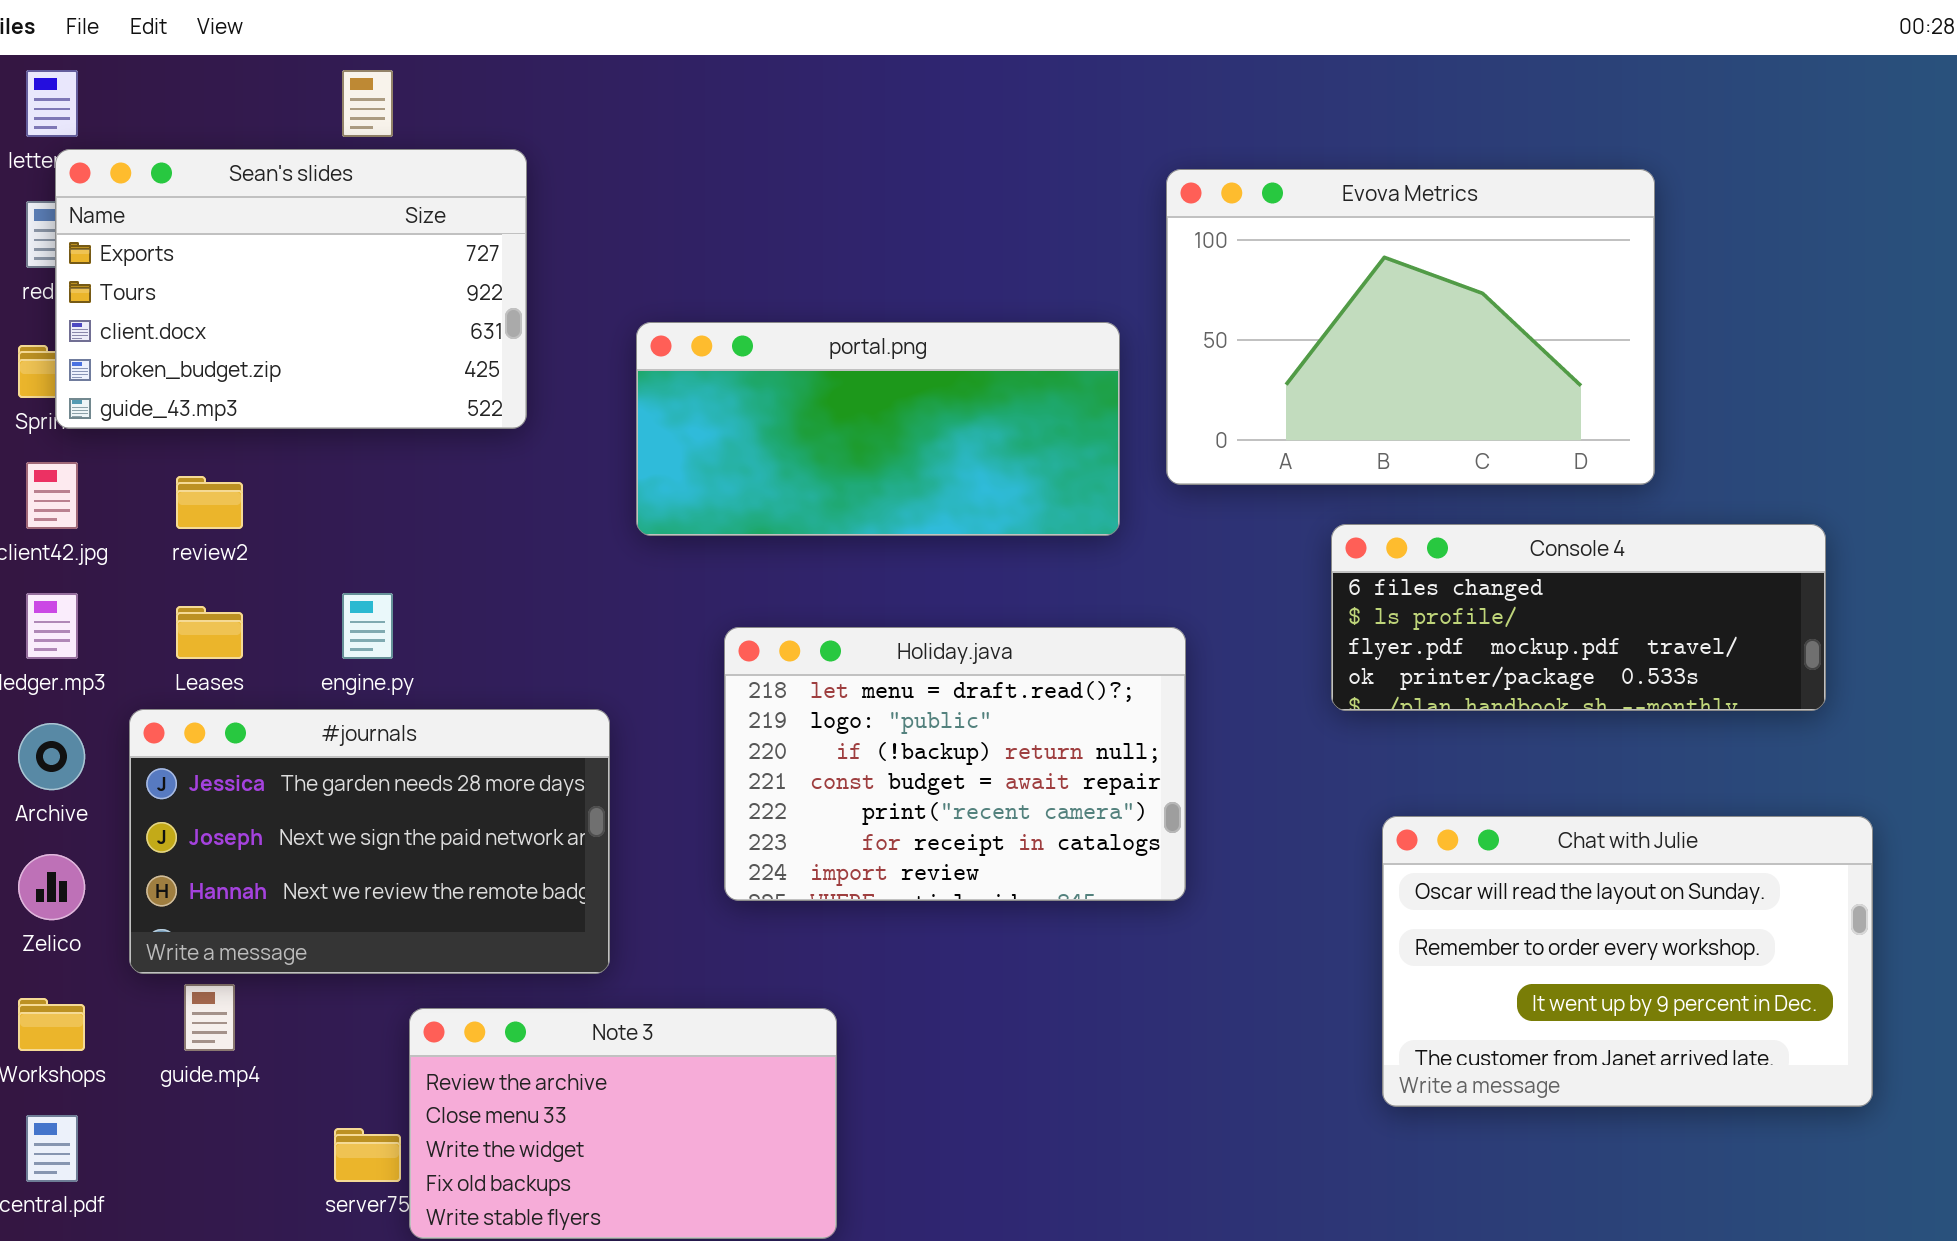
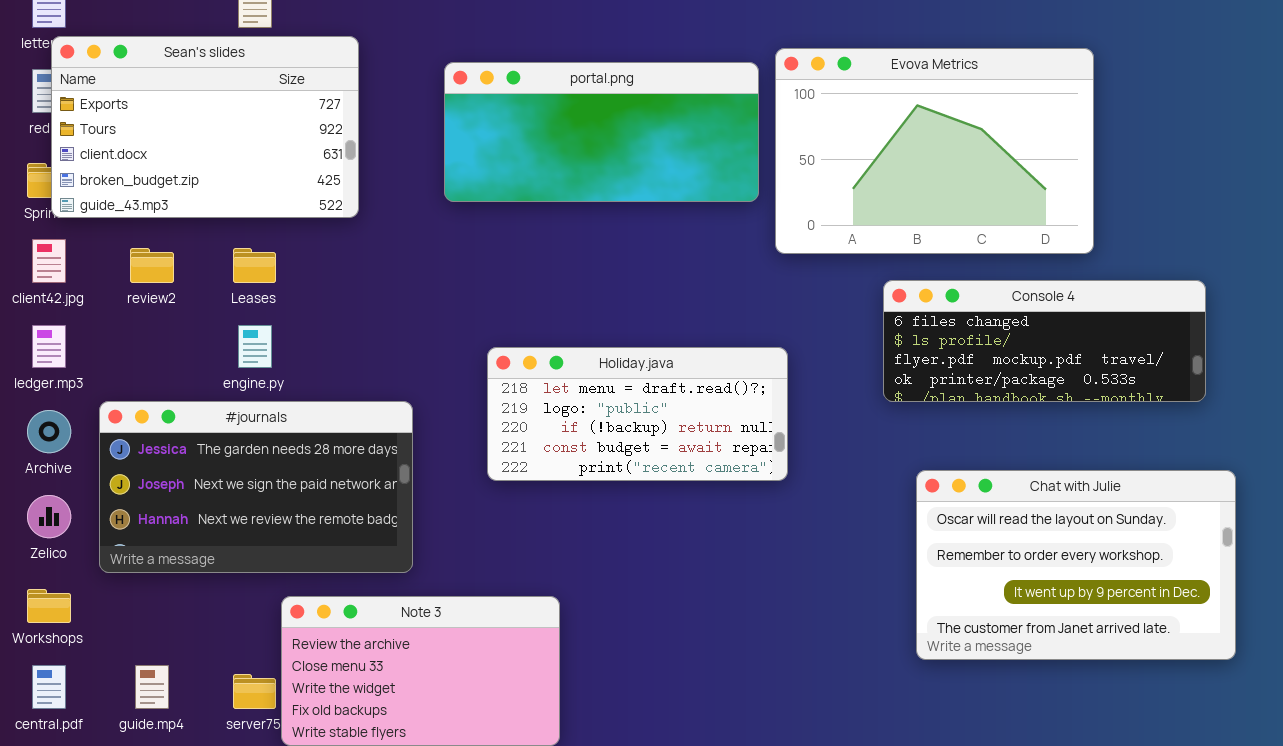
portal.png: [636,322,1120,536] -> [444,62,759,202], moved
Leases: [176,606,243,659] -> [233,248,276,283], moved
Holiday.java: [724,627,1186,901] -> [487,347,788,481], resized
guide.mp4: [184,984,235,1051] -> [135,665,169,709], moved

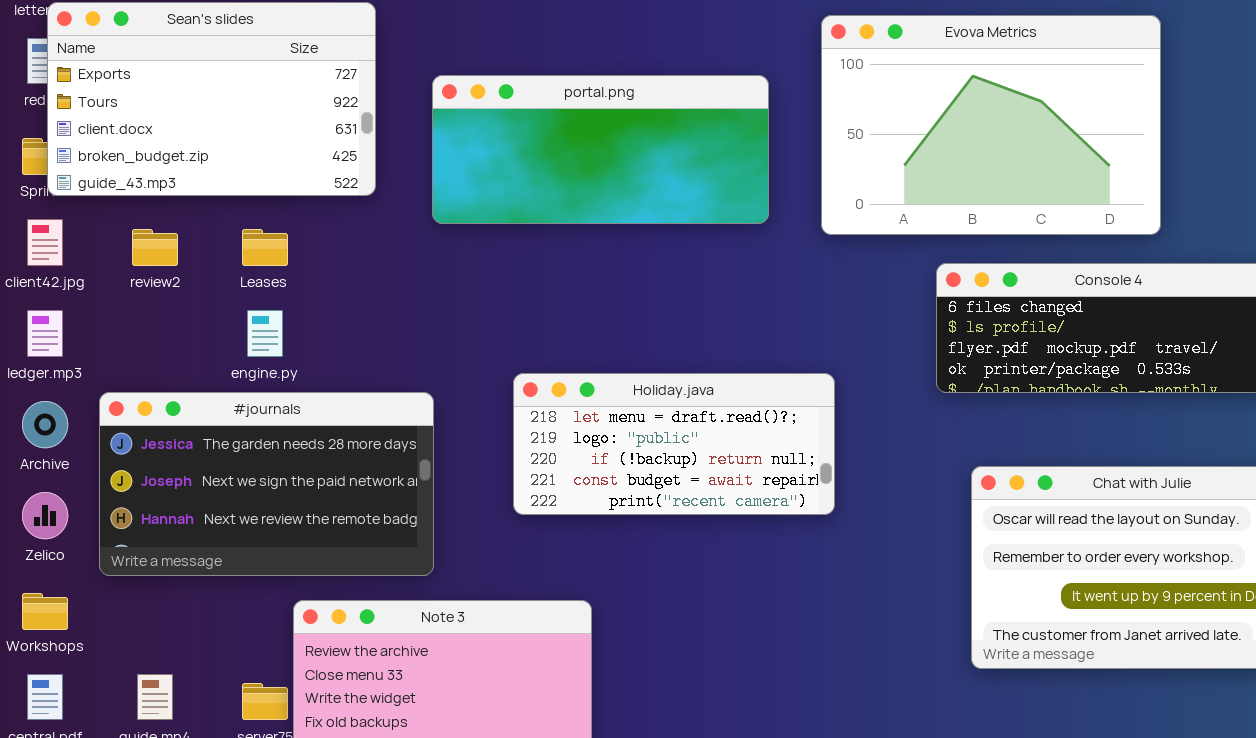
portal.png: [444,62,759,202] -> [432,75,769,224], moved
Holiday.java: [487,347,788,481] -> [513,373,835,515], moved

